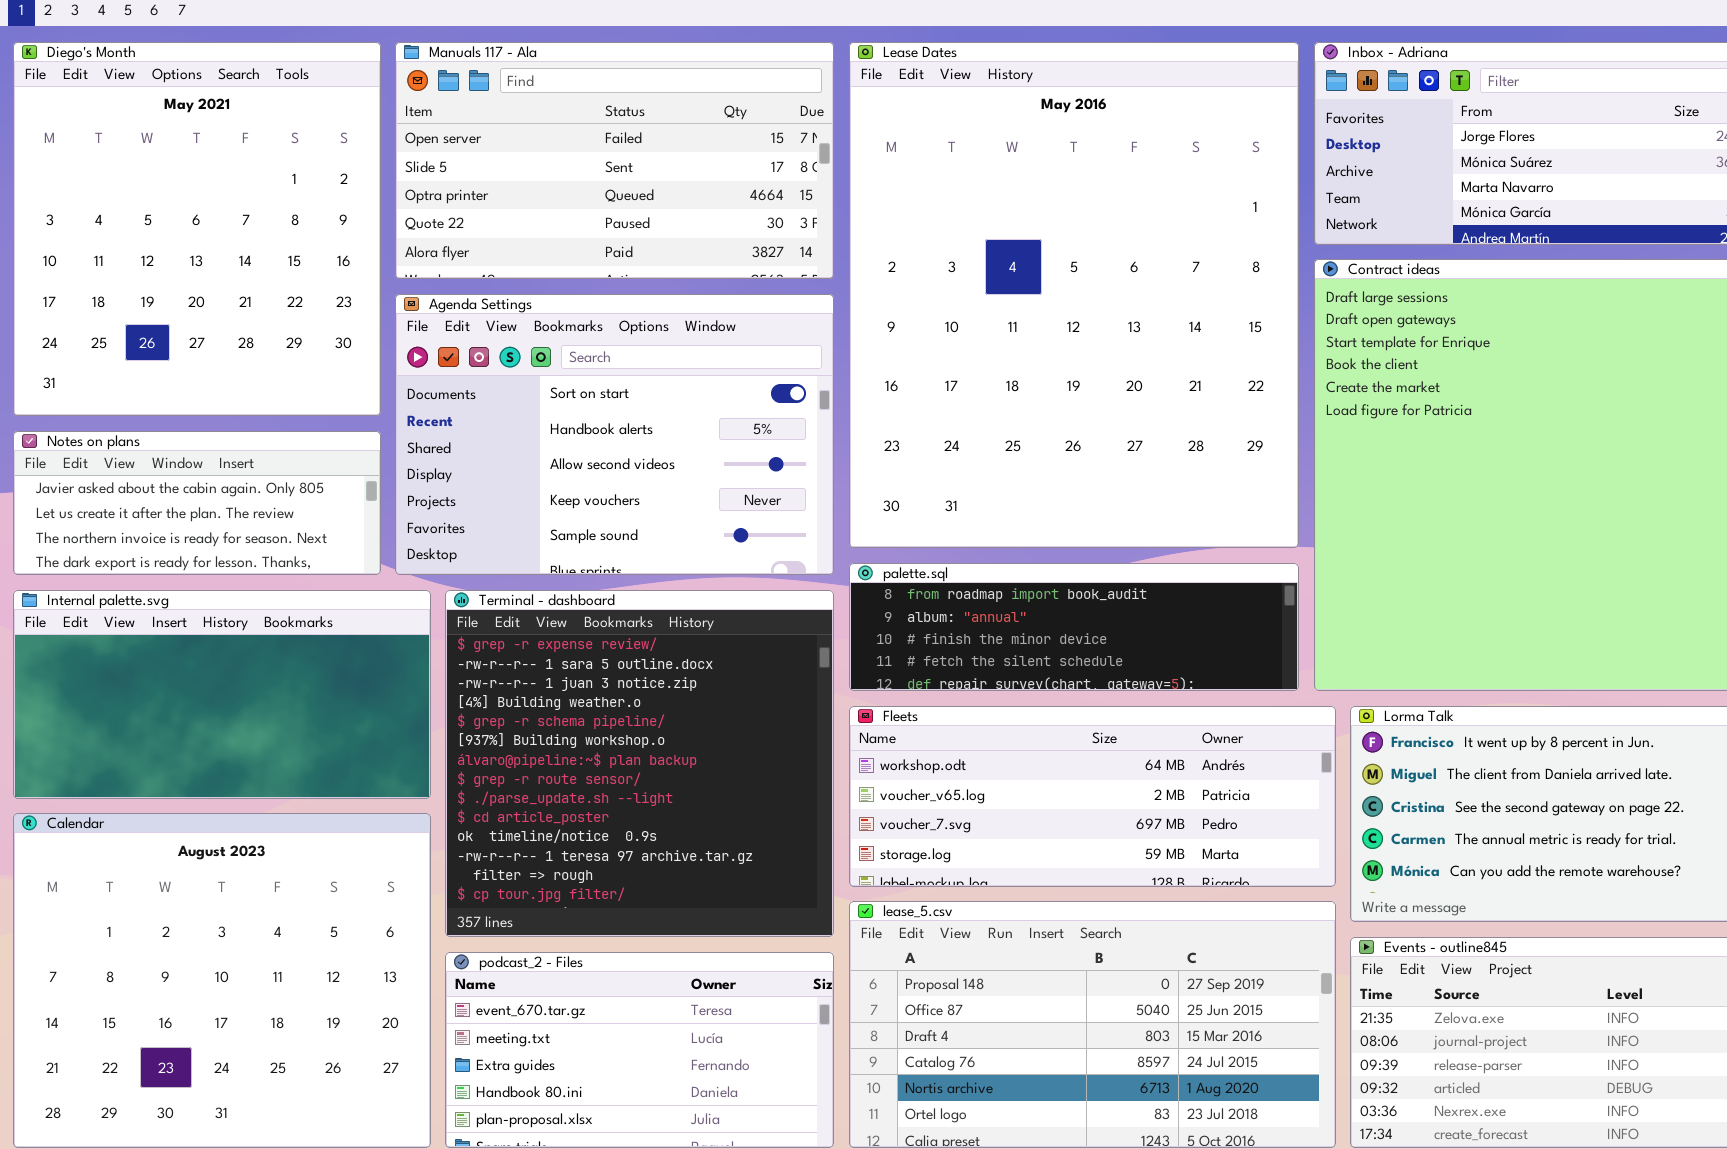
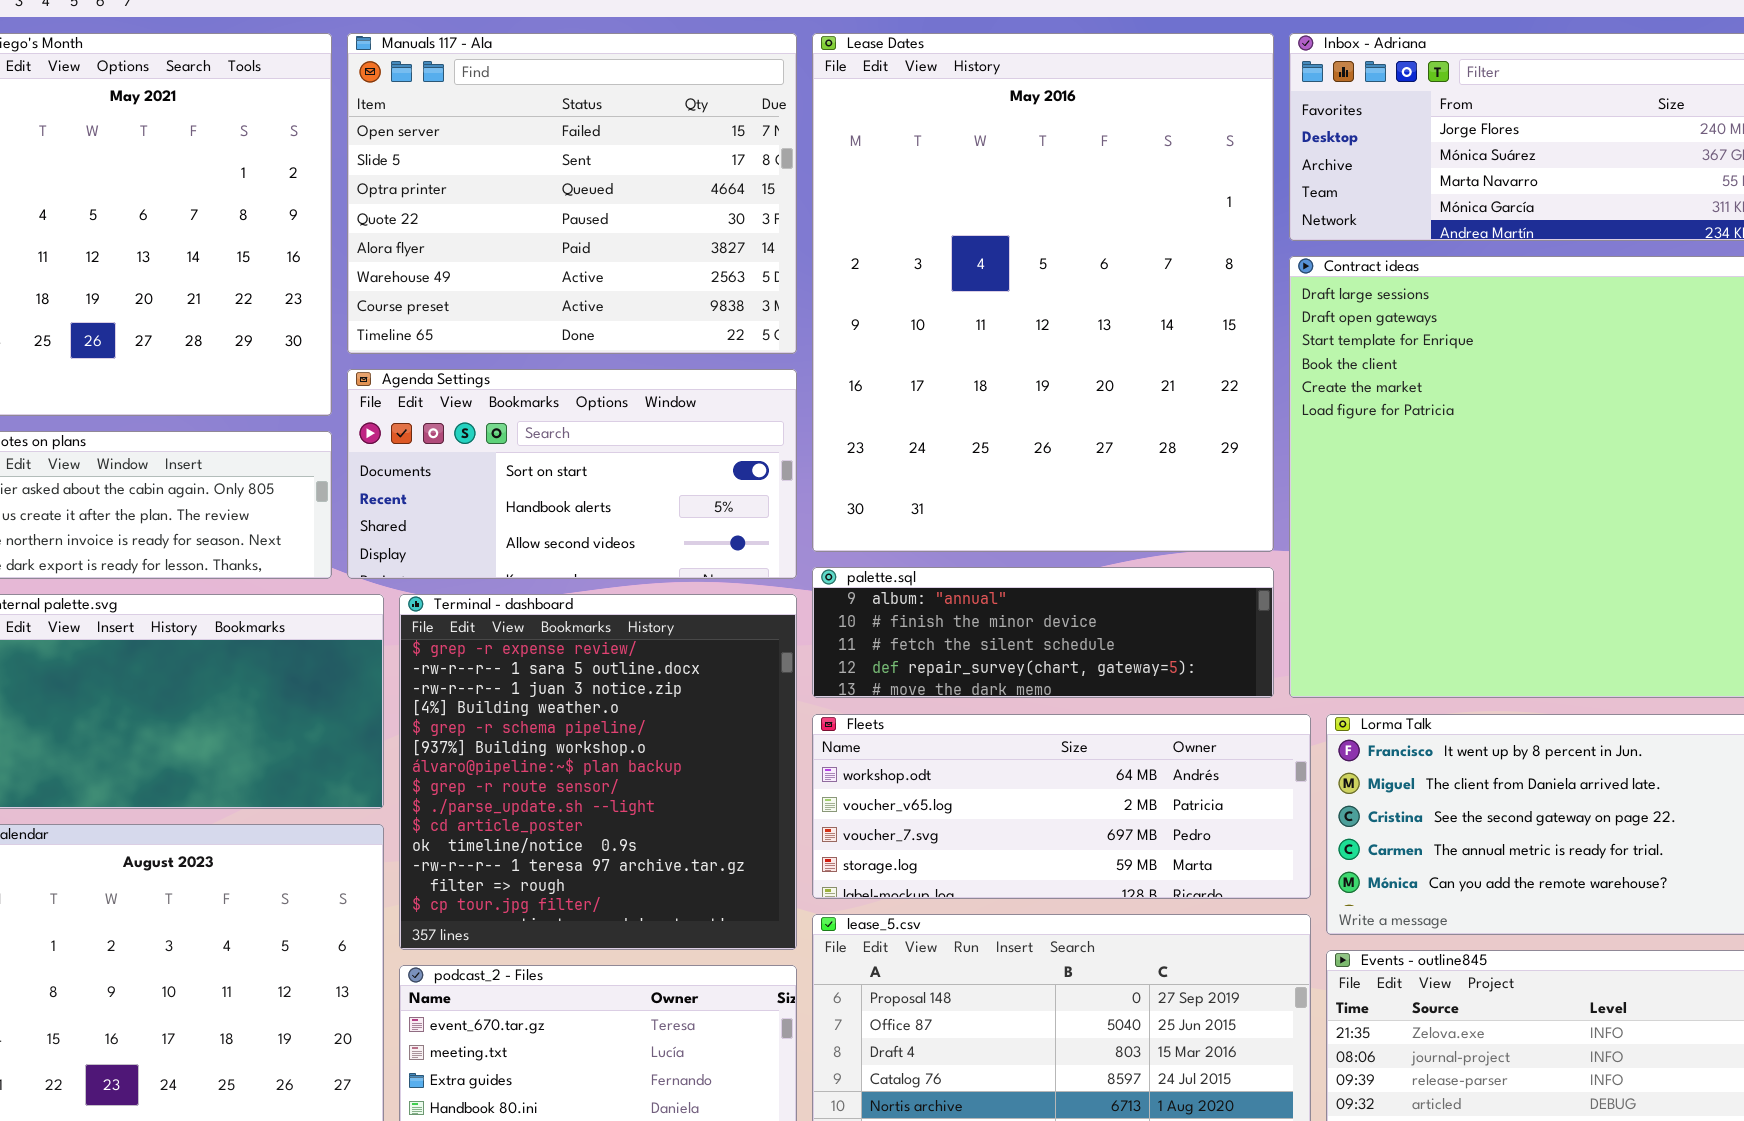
Manuals 117 - Ala: [395,42,834,279] -> [347,33,797,354], resized
Agenda Settings: [395,294,834,575] -> [347,369,797,579], resized
palette.sql: [849,563,1299,691] -> [812,567,1274,698], scrolled down 1 row

